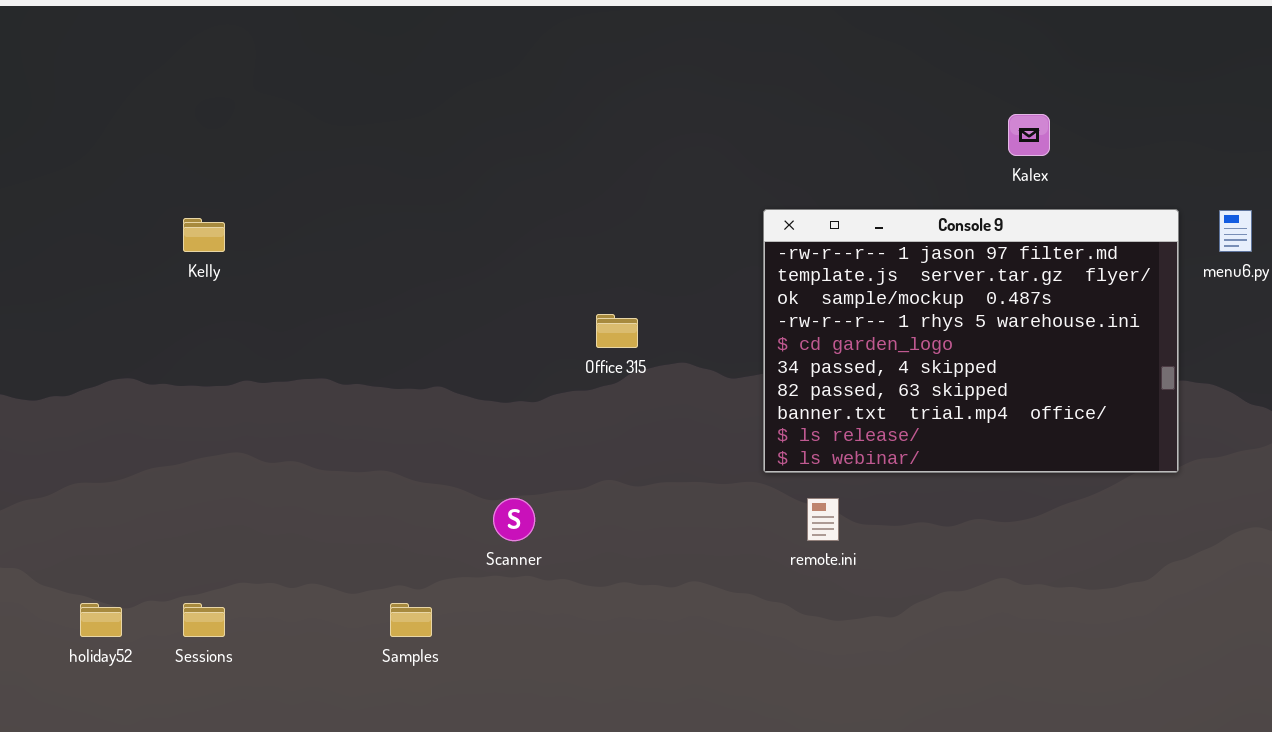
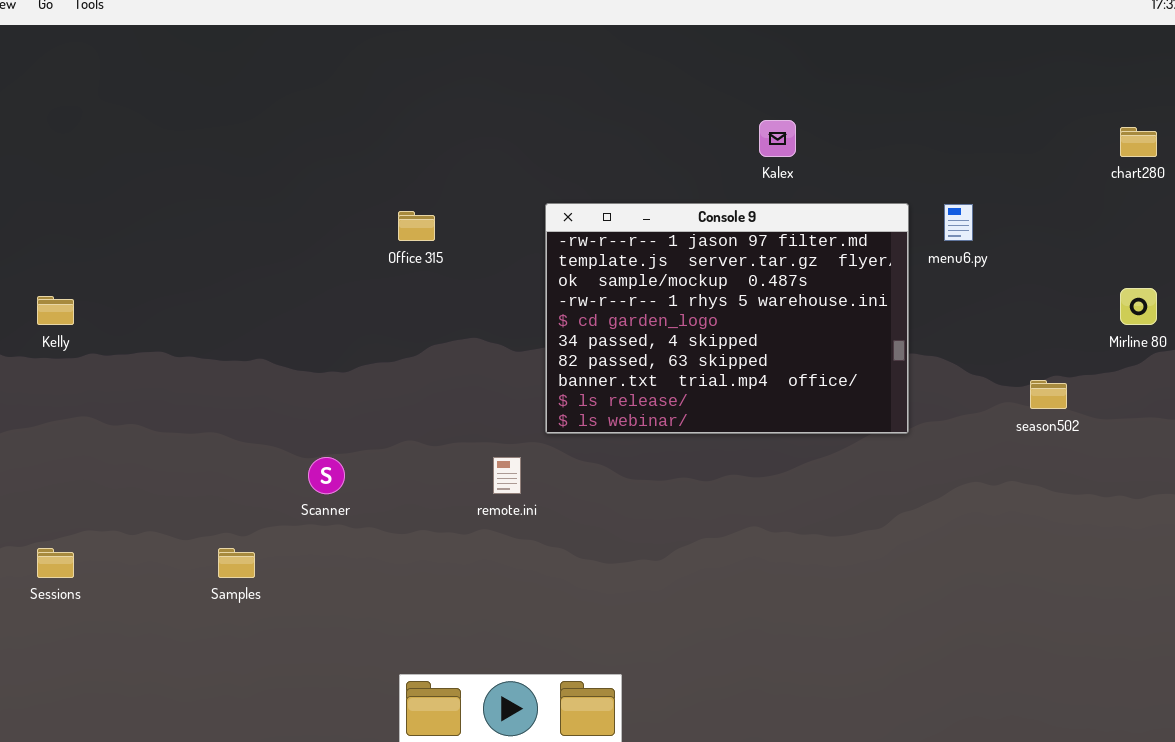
Kelly: [183,218,225,252] -> [37,296,74,325], moved
Office 315: [596,314,638,348] -> [398,211,435,241], moved
remote.ini: [807,498,839,541] -> [493,457,521,494], moved

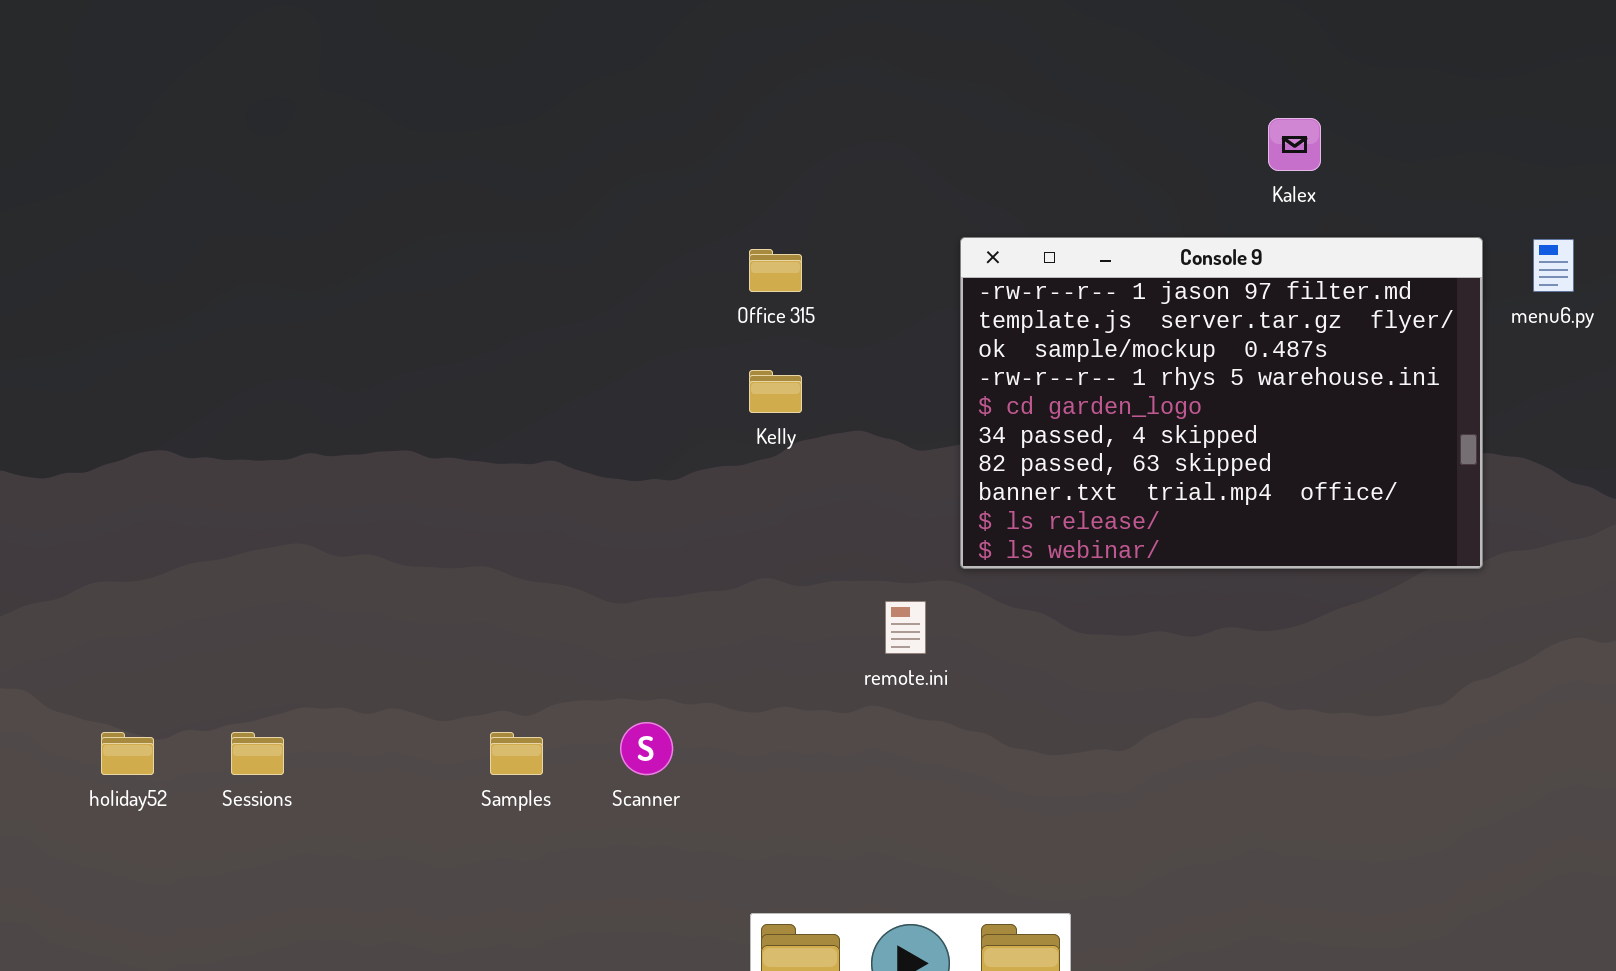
Kelly: [37,296,74,325] -> [749,370,802,413], moved
Scanner: [308,457,345,494] -> [620,722,673,775], moved

